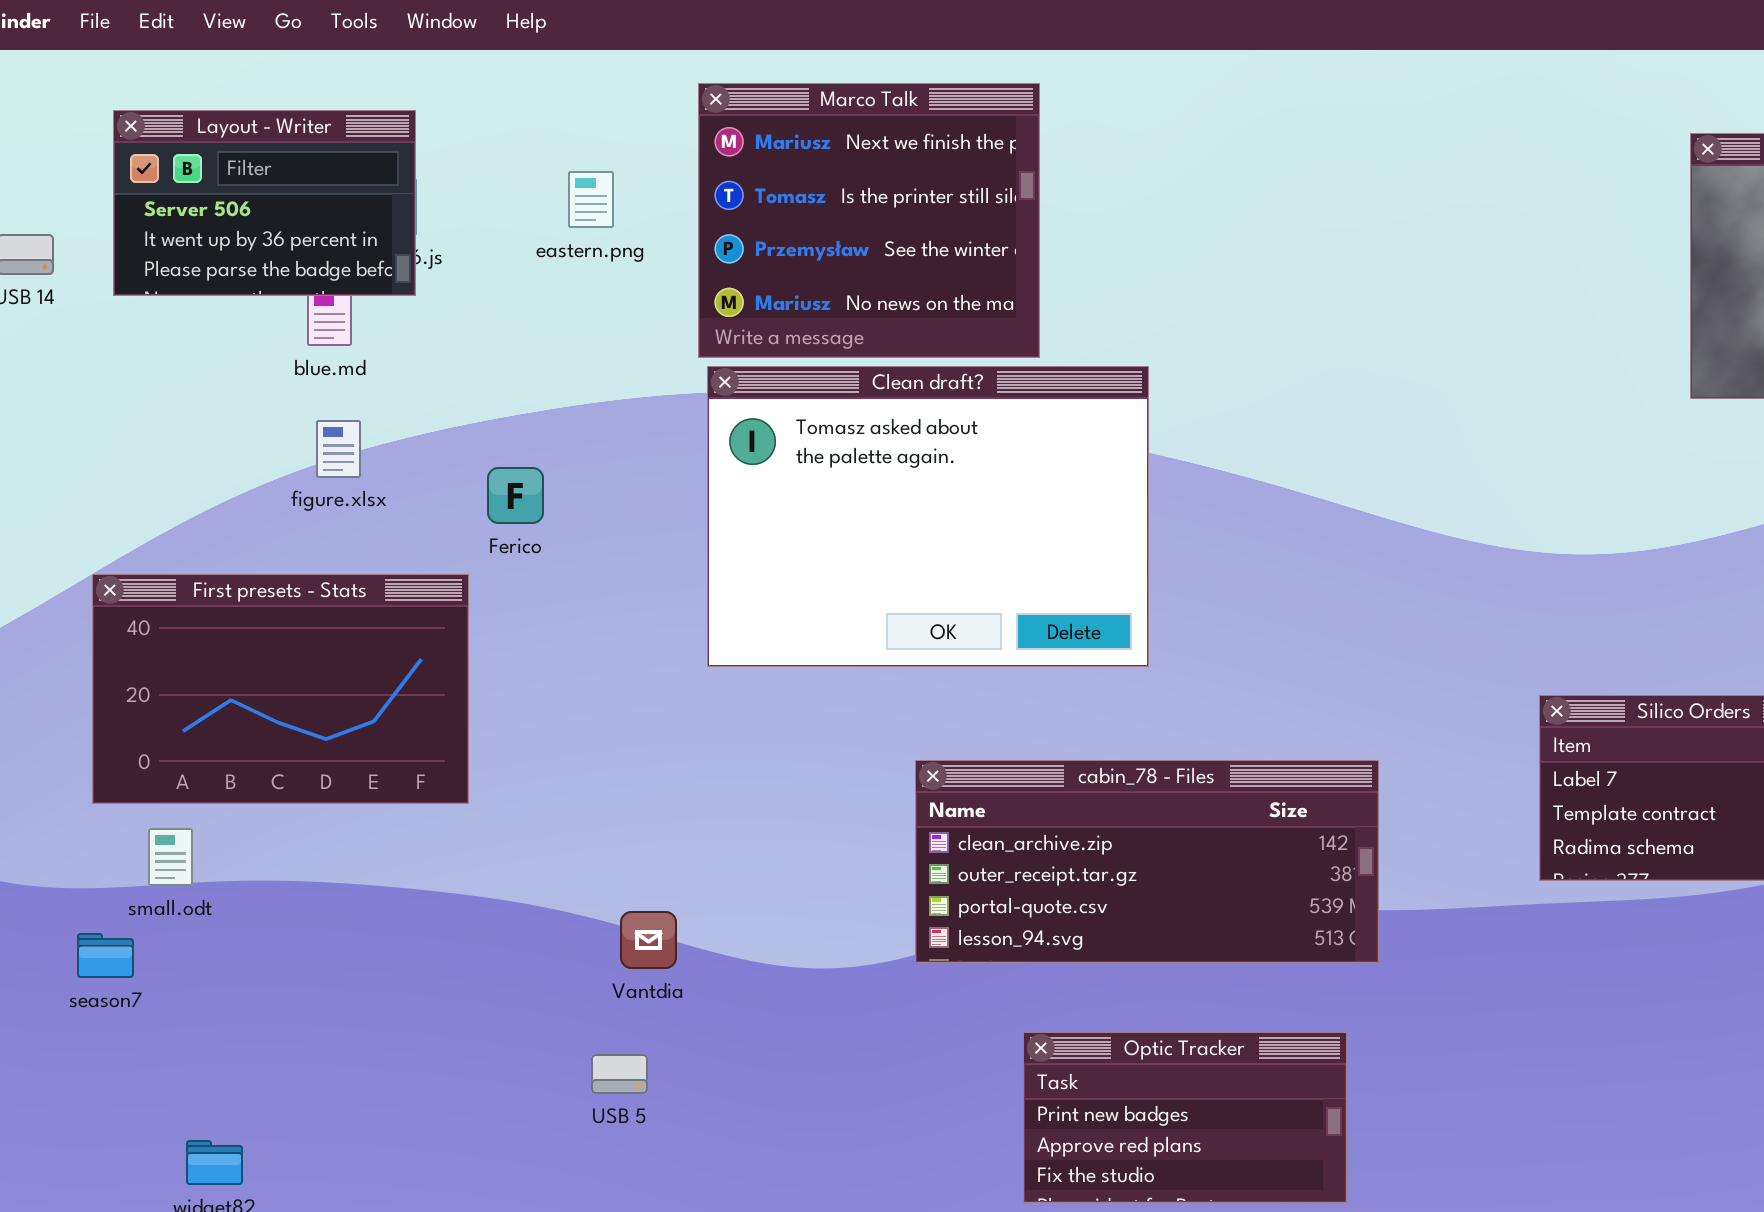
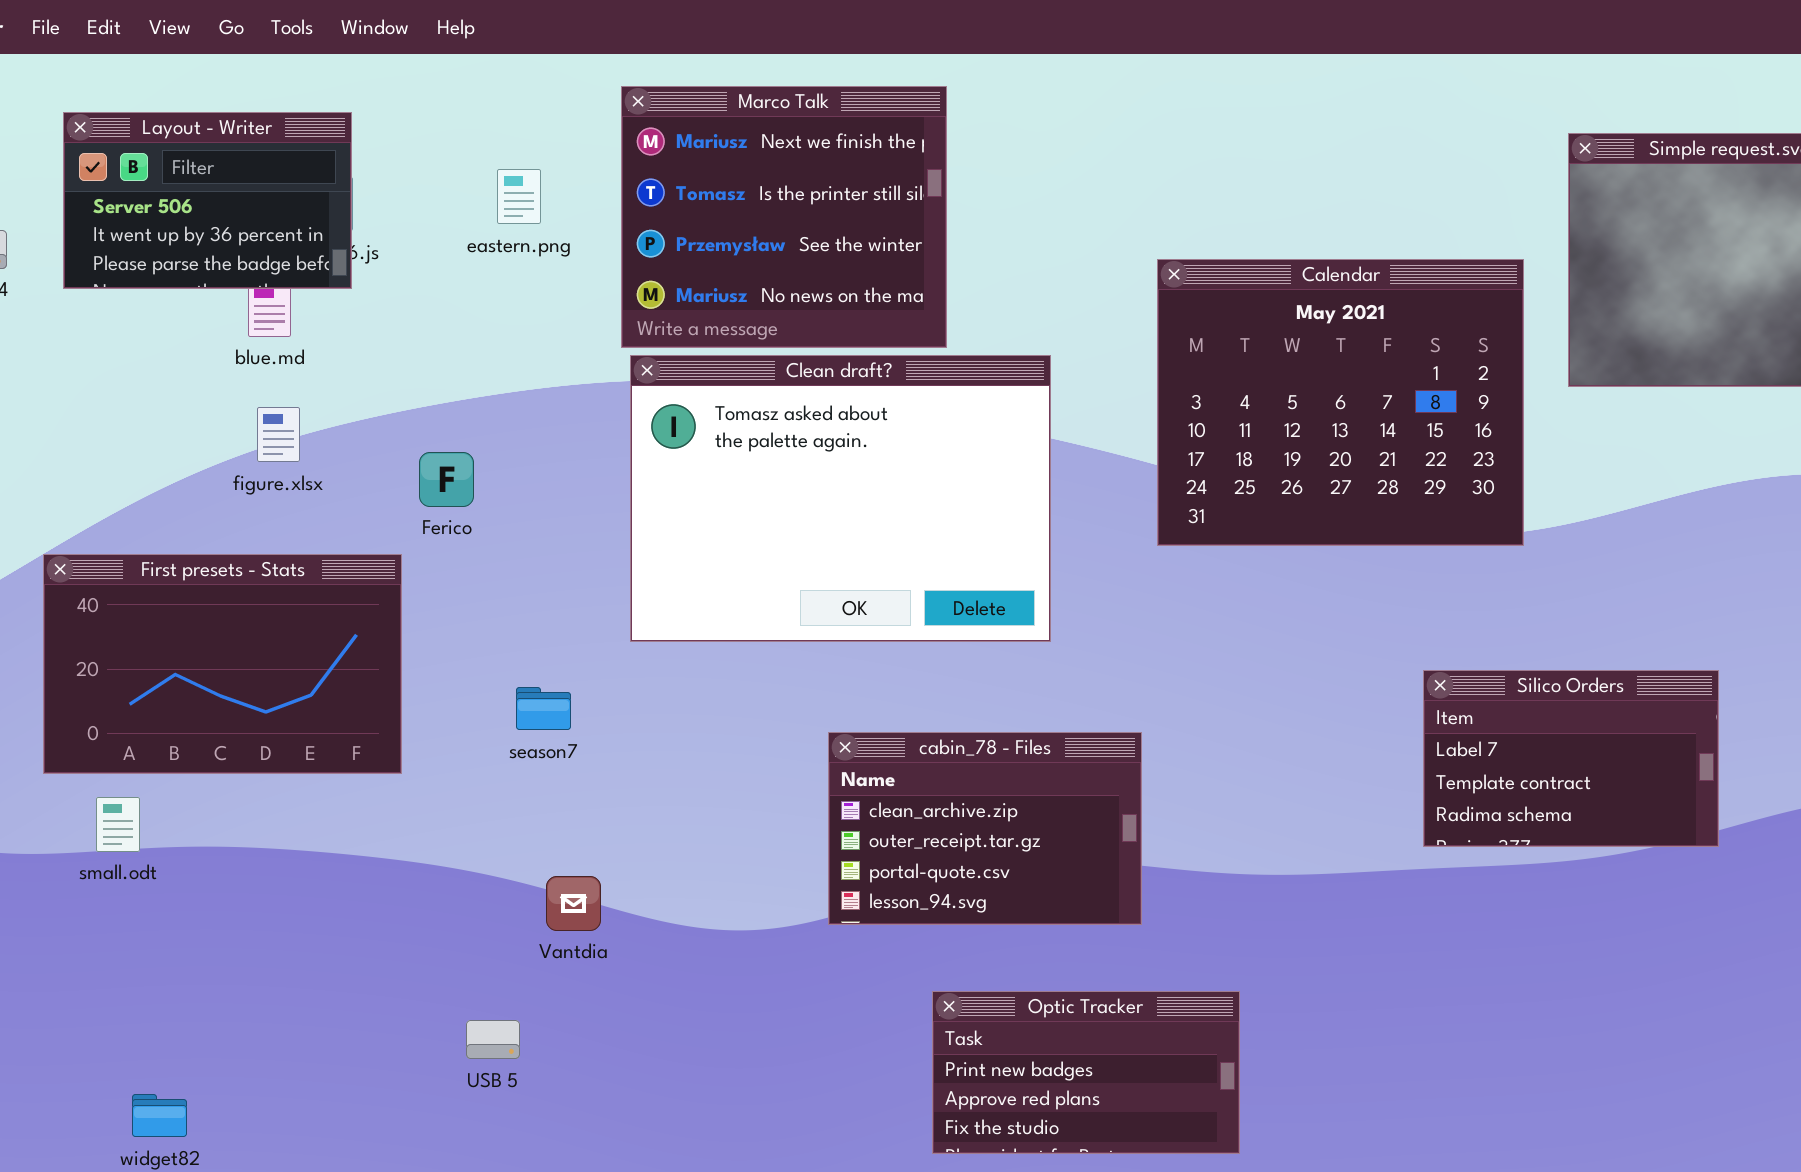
Calendar: none -> [1157,259,1524,546], opened
cabin_78 - Files: [915,760,1379,963] -> [828,732,1142,925], resized
season7: [77,933,134,978] -> [516,687,571,730], moved
USB 5: [591,1054,648,1094] -> [466,1020,520,1059], moved

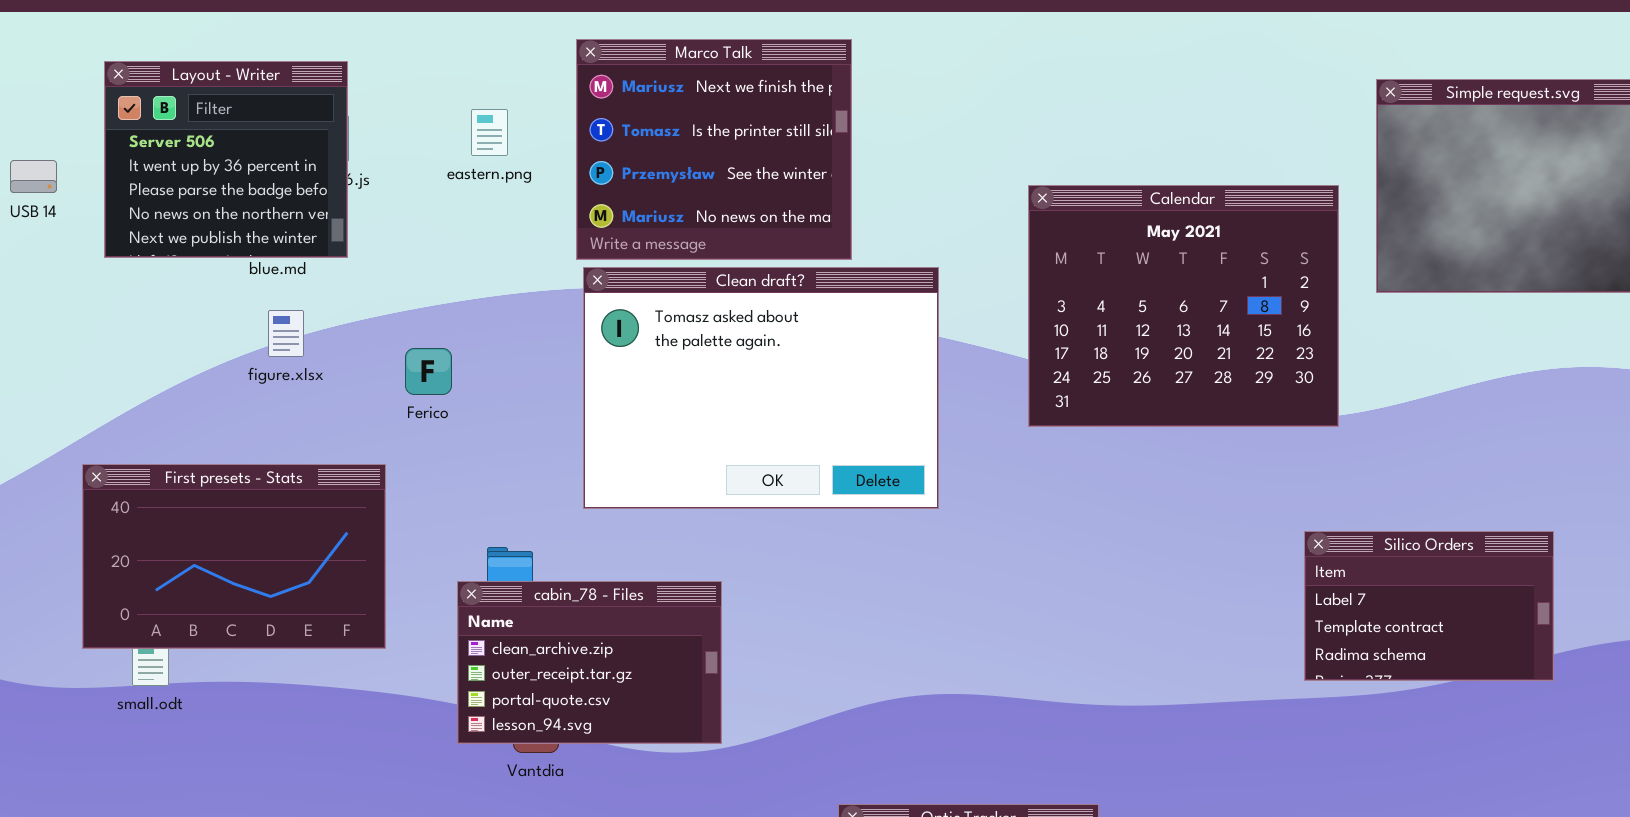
Layout - Writer: [63,112,352,289] -> [104,61,348,258], resized
First presets - Stats: [43,554,402,774] -> [82,464,386,649], moved
Silico Orders: [1423,670,1719,847] -> [1304,531,1554,681], moved
cabin_78 - Files: [828,732,1142,925] -> [457,581,722,744], moved

